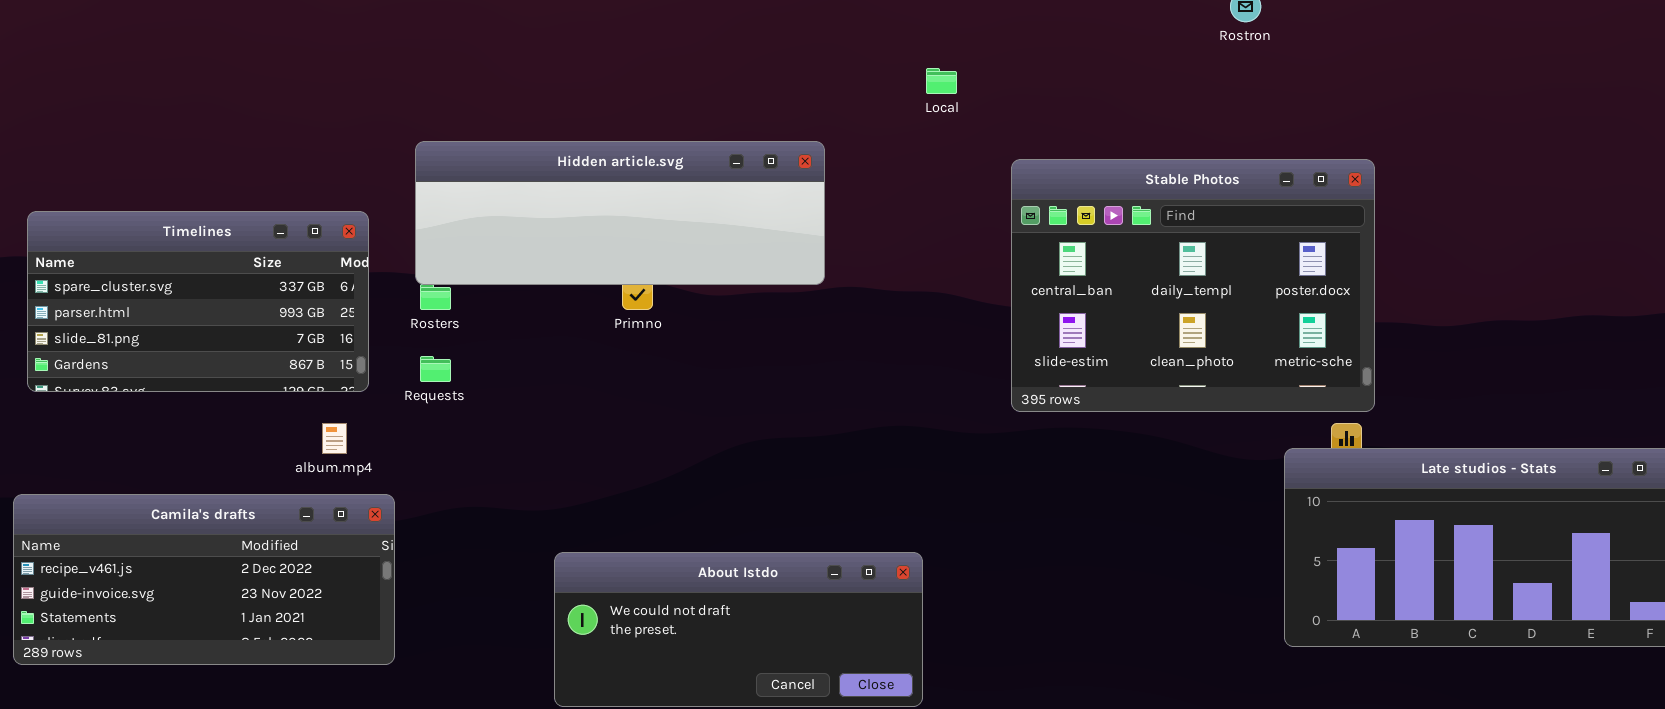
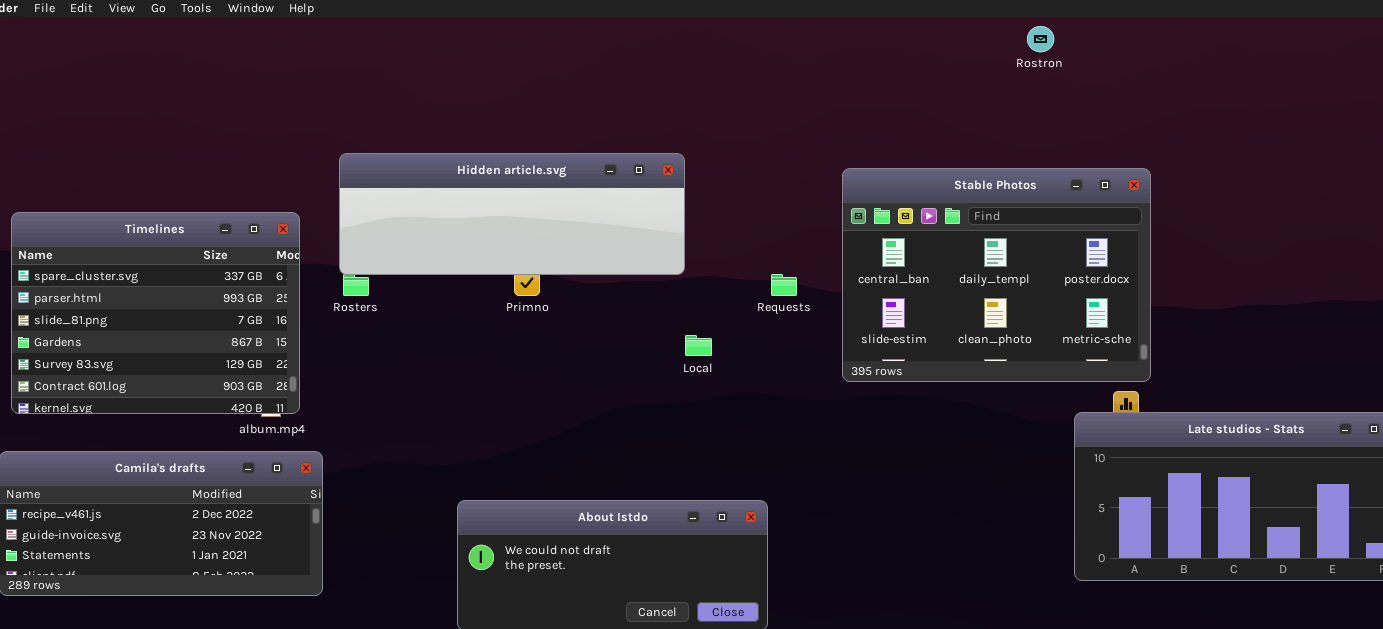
Local: [926,68,957,94] -> [685,335,712,356], moved
Timelines: [27,211,369,392] -> [11,212,300,414], resized
Requests: [420,356,451,382] -> [771,274,797,296], moved

